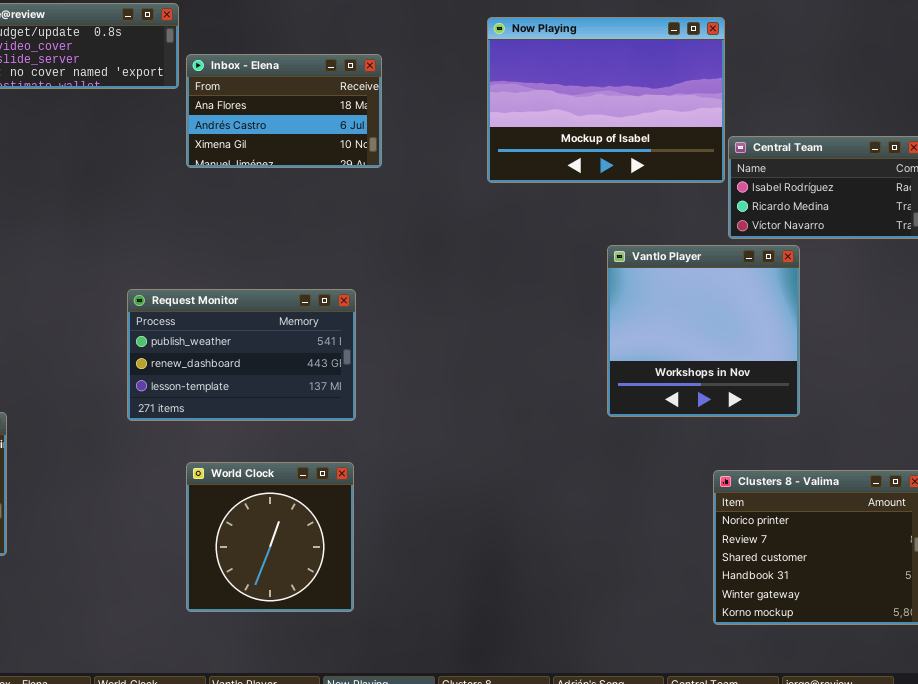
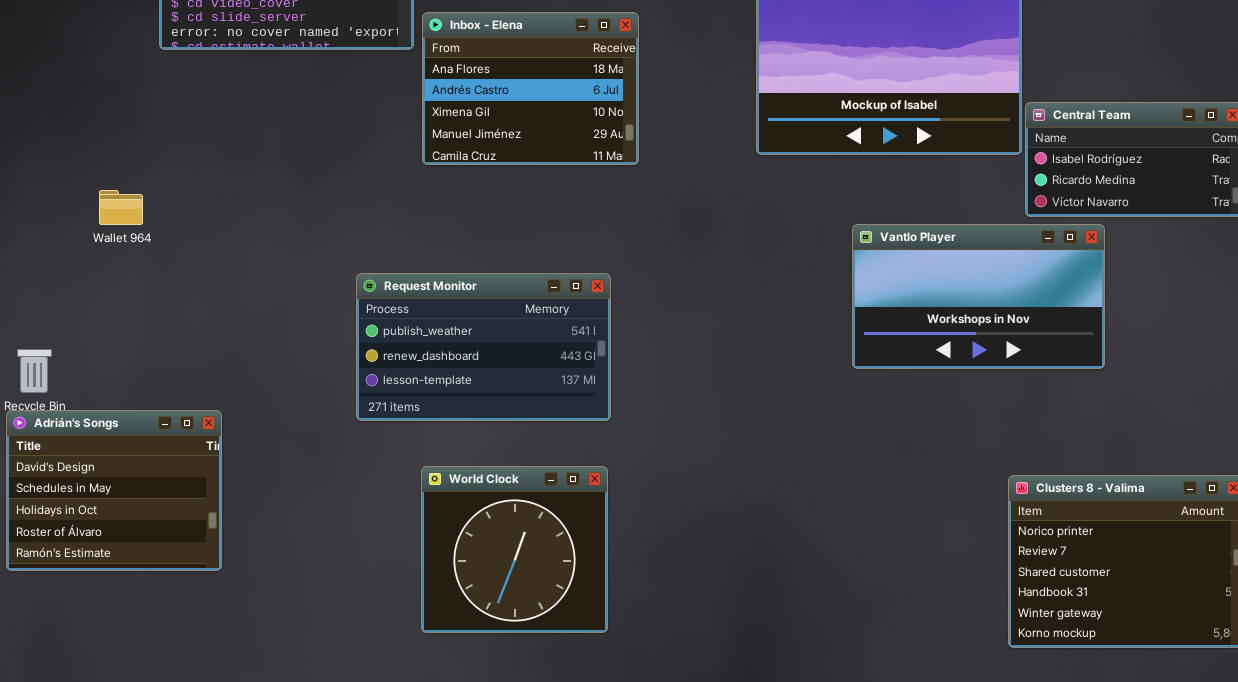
Inbox - Elena: [186,54,382,168] -> [422,12,639,165], resized
Vantlo Player: [607,245,800,417] -> [852,224,1105,369], resized

